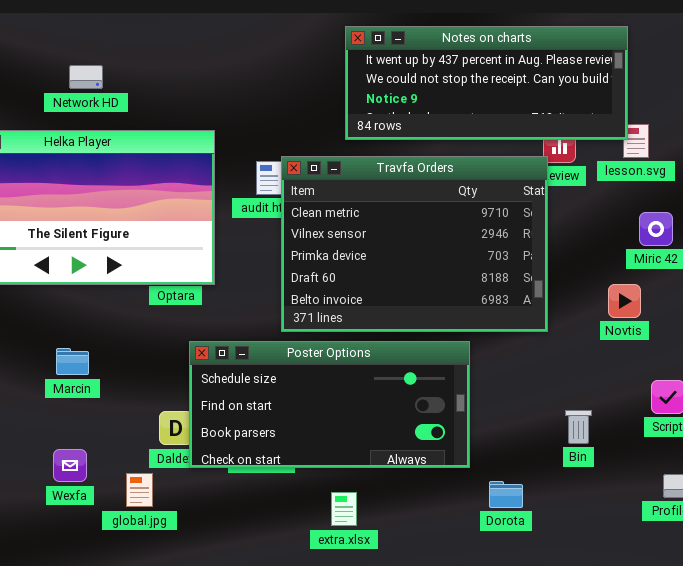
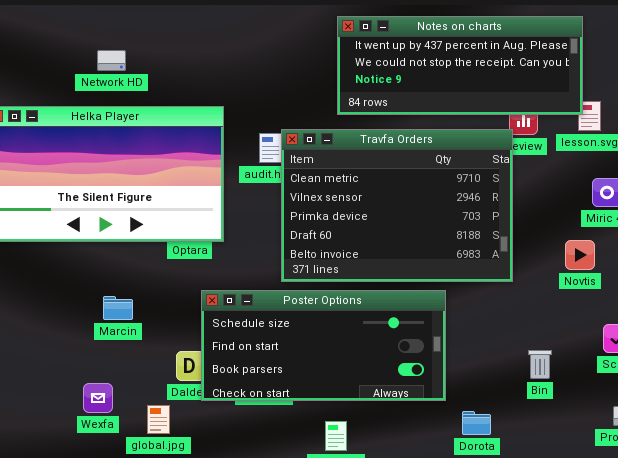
Marcin: [56,348,89,375] -> [103,296,133,320], moved

